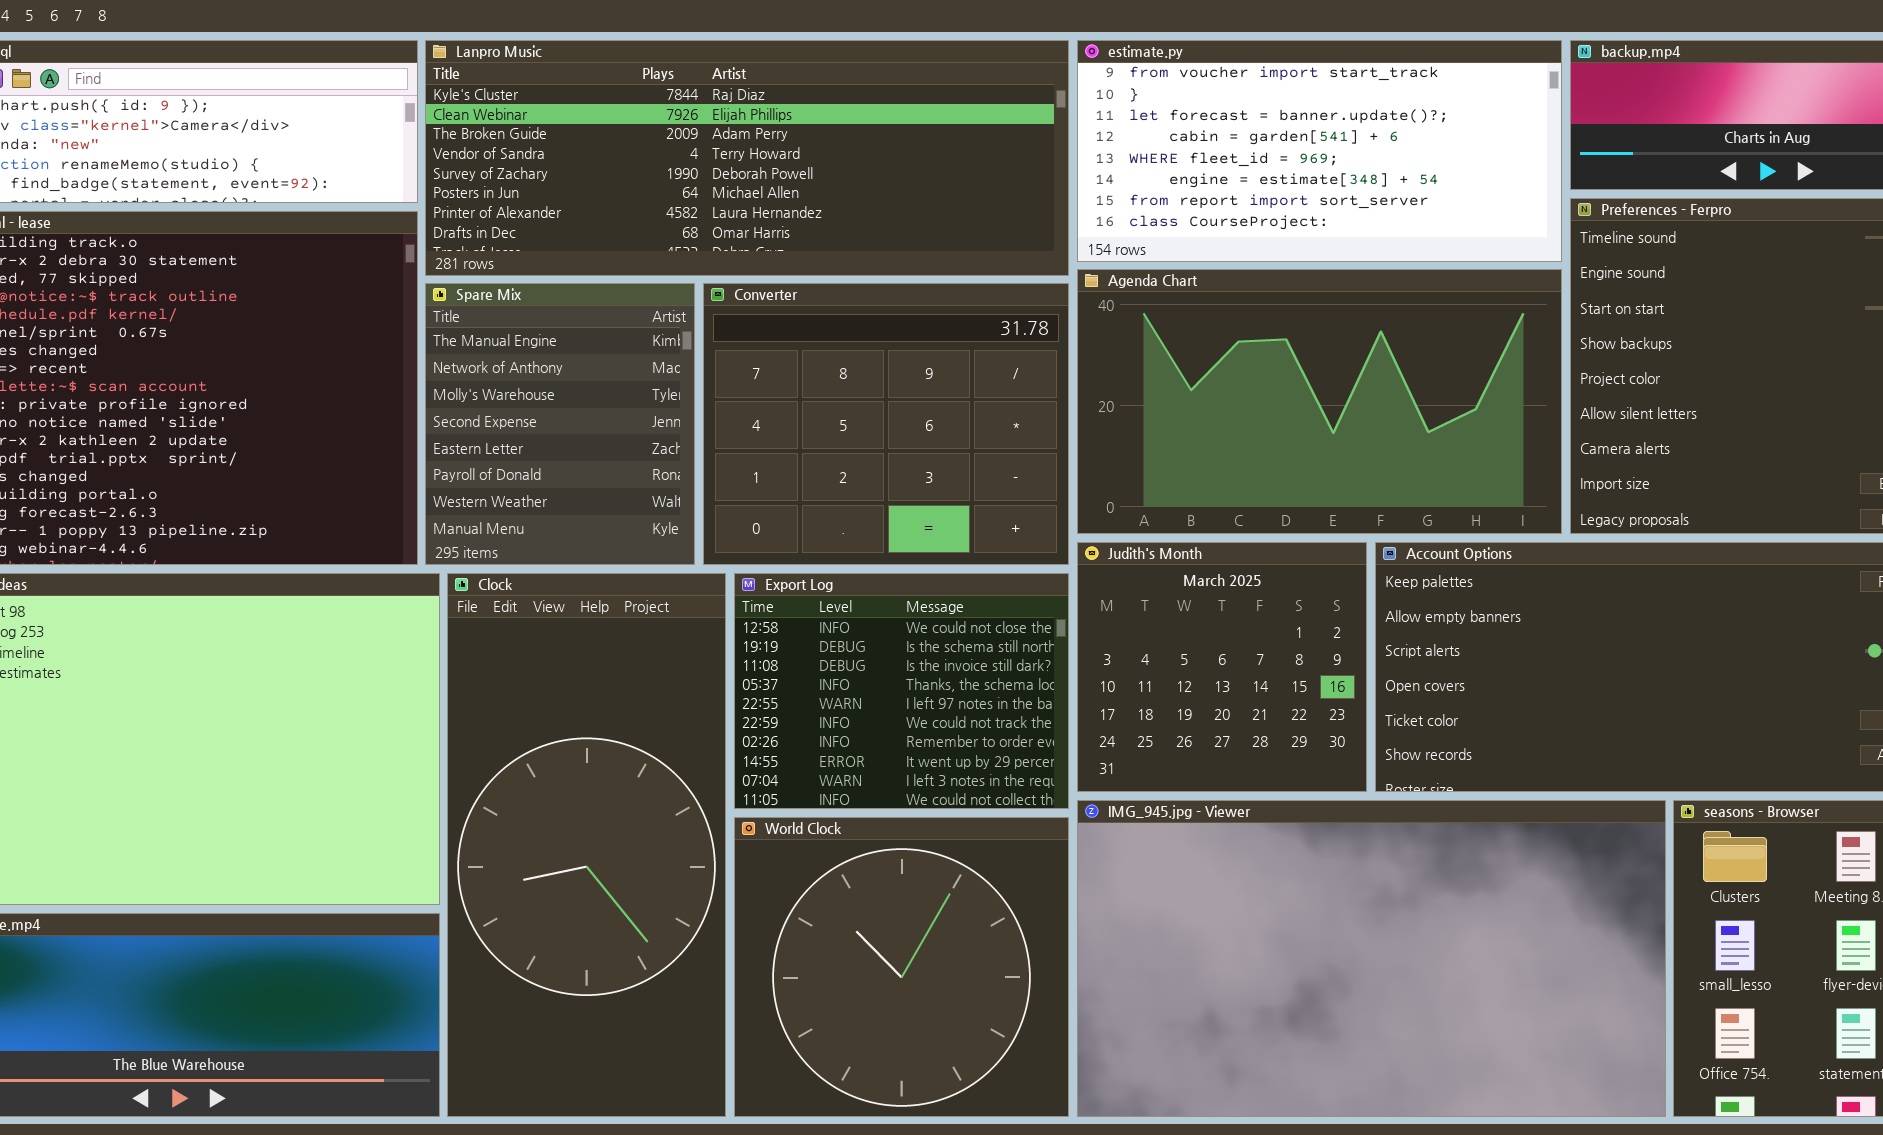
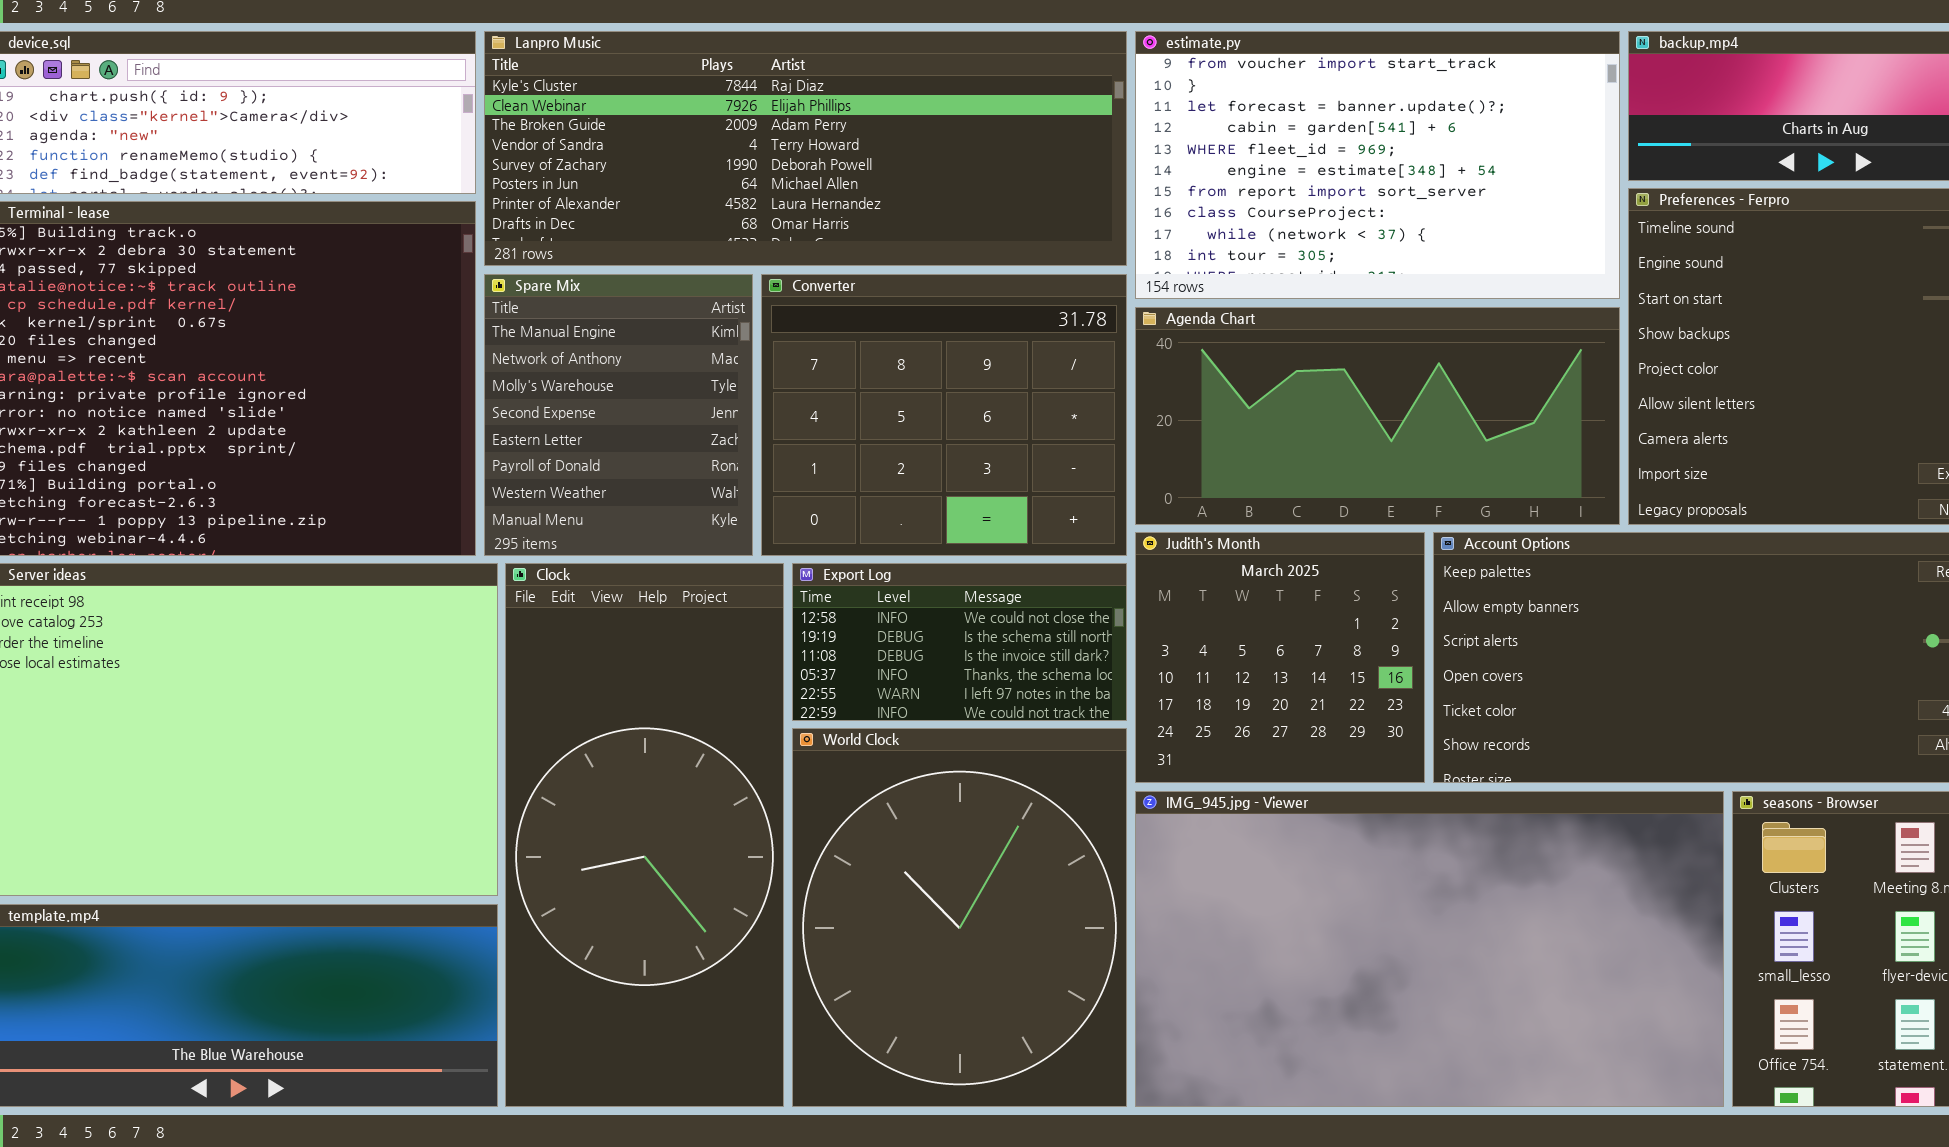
estimate.py: [1077,40,1562,262] -> [1135,31,1620,299], resized
Agenda Chart: [1077,269,1562,534] -> [1135,307,1620,525], resized
Export Log: [734,573,1069,809] -> [792,563,1127,721], resized
World Clock: [734,817,1069,1117] -> [792,728,1127,1107], resized

